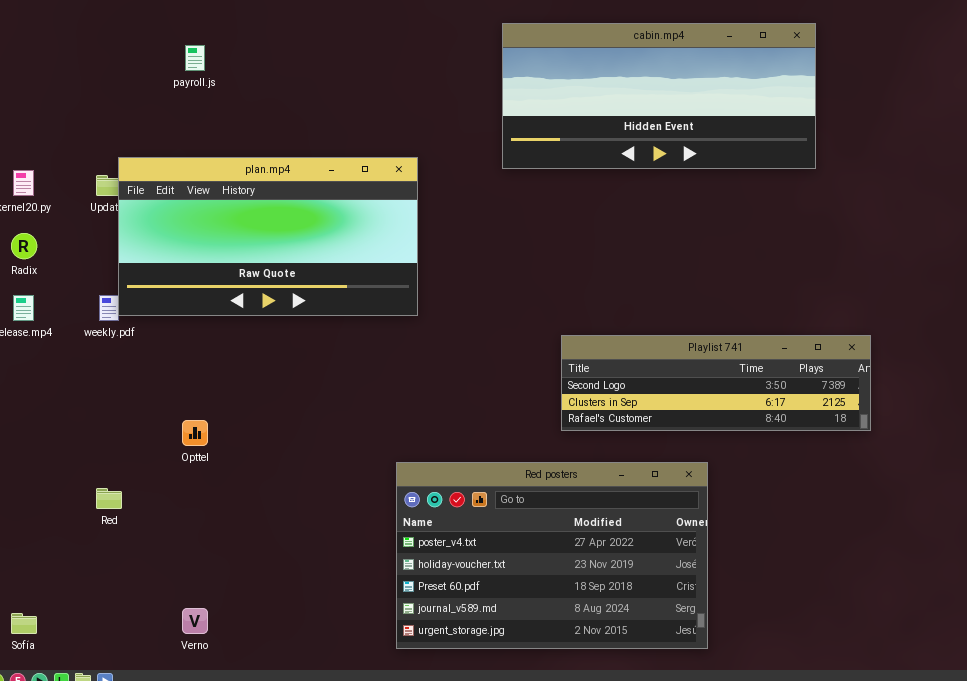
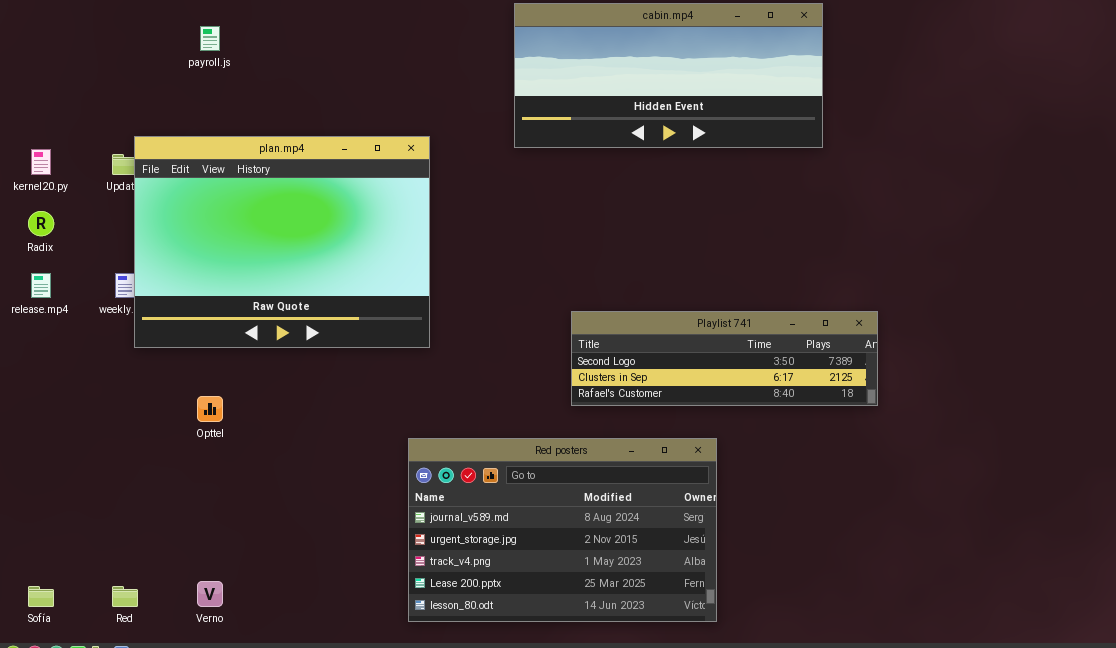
plan.mp4: [118,157,418,316] -> [134,136,430,348], resized
Red posters: [396,462,708,649] -> [408,438,717,622], scrolled down 3 rows
Red: [96,488,122,509] -> [112,586,138,607], moved

